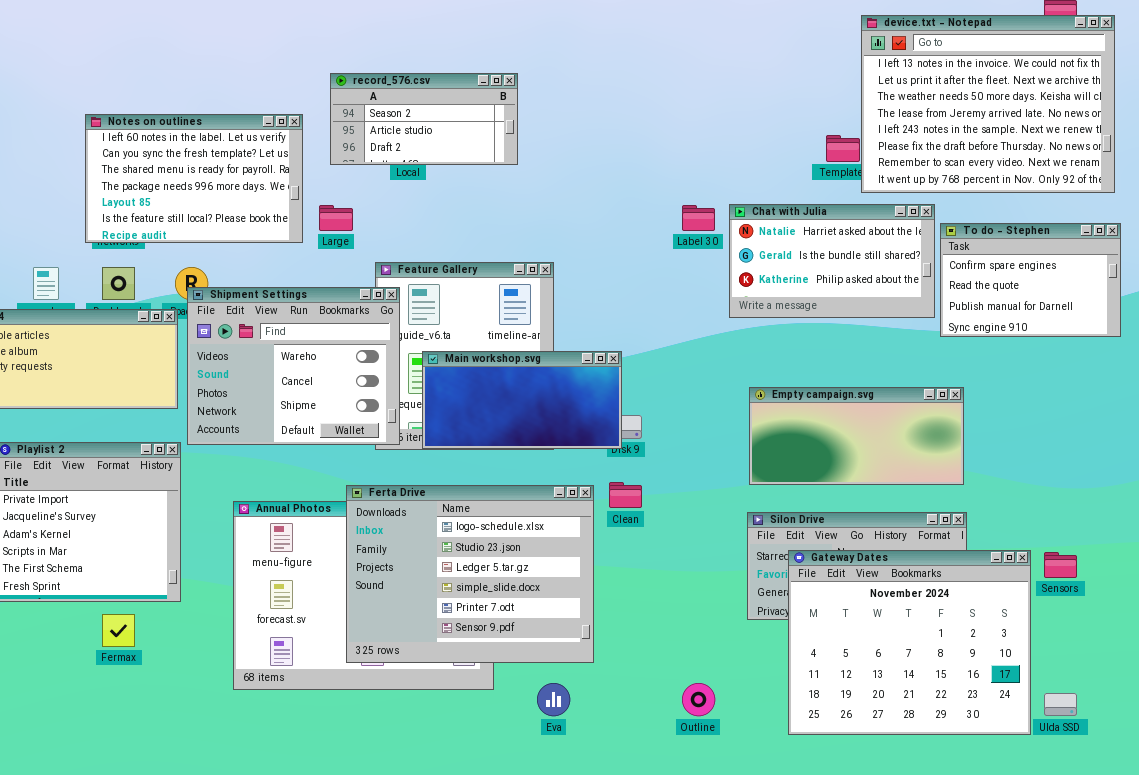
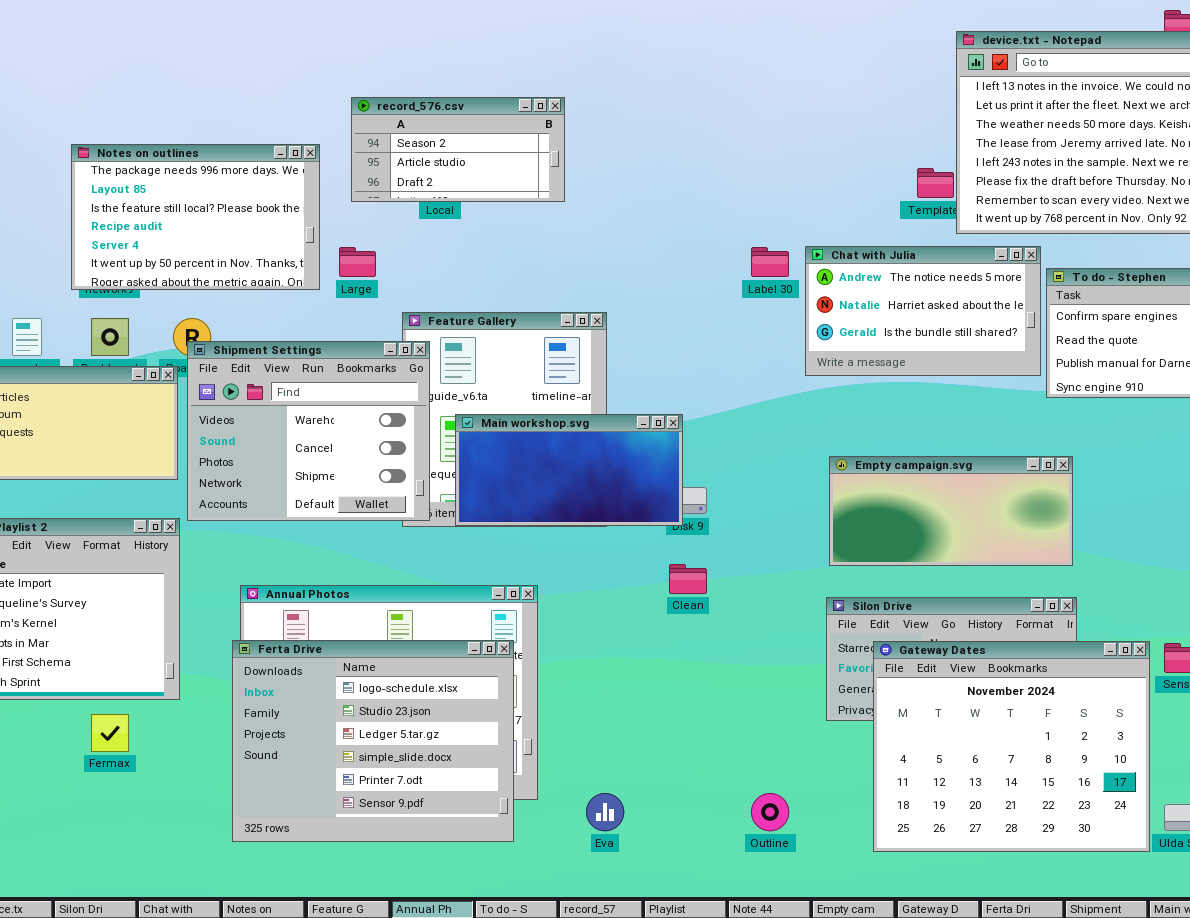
Notes on outlines: [85,114,303,243] -> [71,144,320,290], scrolled down 3 rows
Chat with Julia: [729,204,935,318] -> [805,246,1041,376], scrolled up 1 row
Ferta Drive: [346,485,594,663] -> [232,640,514,842], moved

